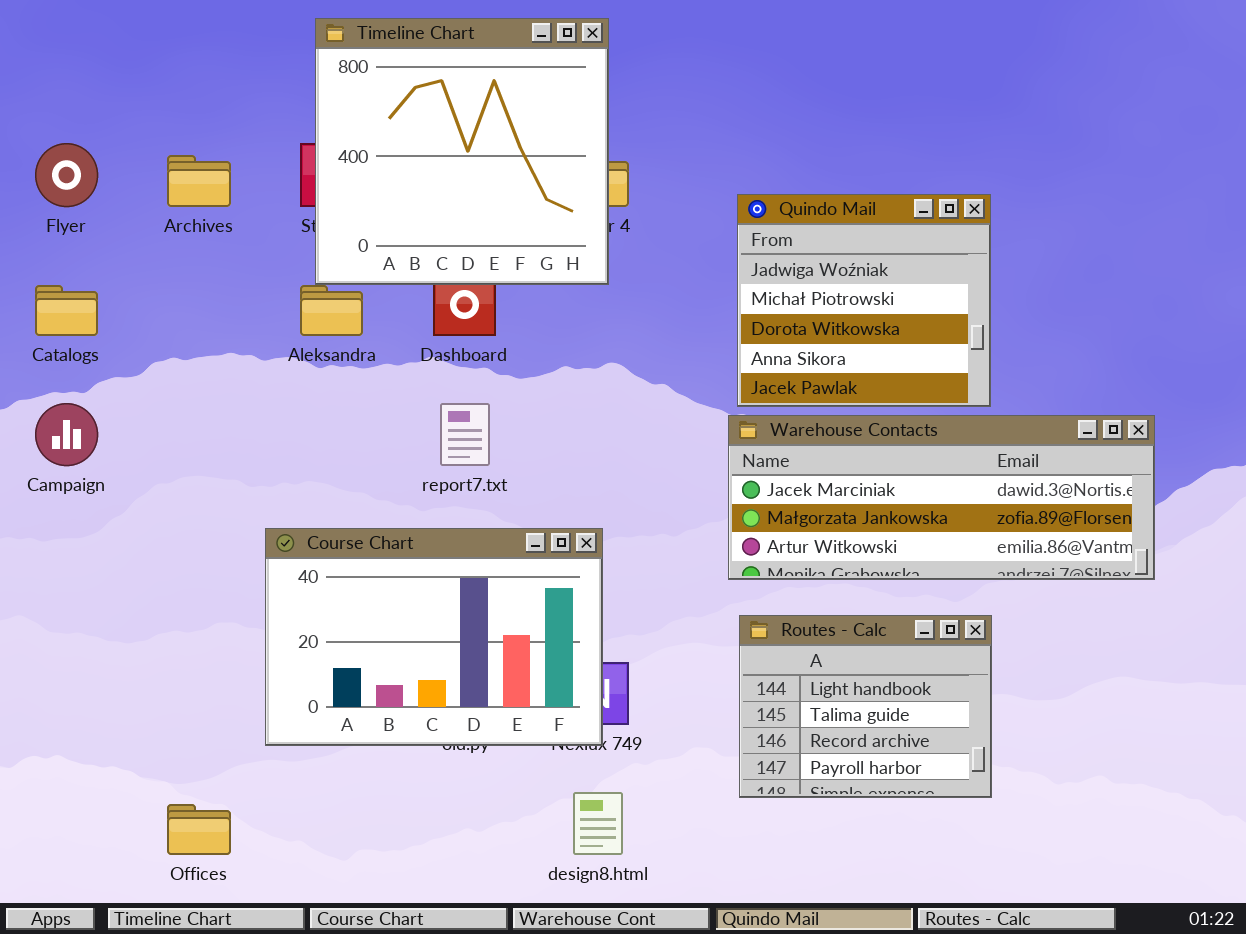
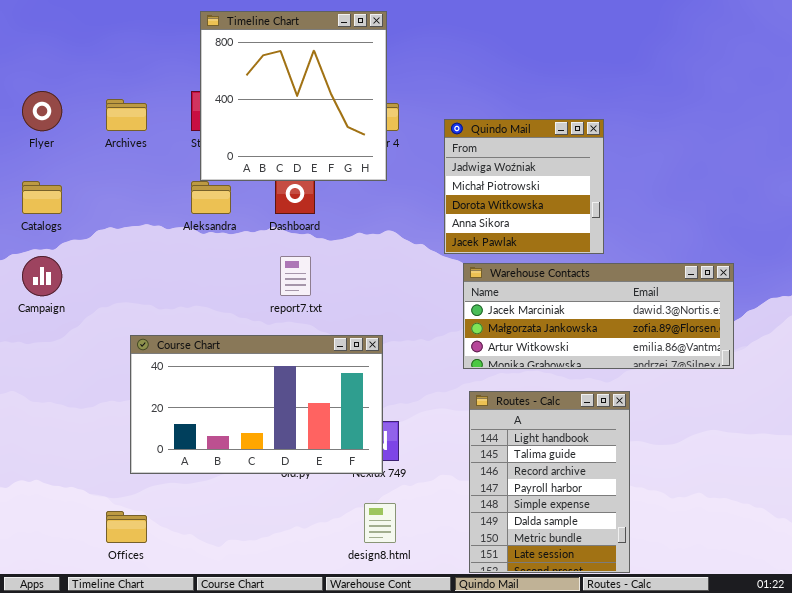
Quindo Mail: [737,194,991,407] -> [444,119,604,254], moved
Course Chart: [265,528,603,746] -> [130,335,383,474], resized
Routes - Calc: [739,615,992,798] -> [469,391,630,573], resized

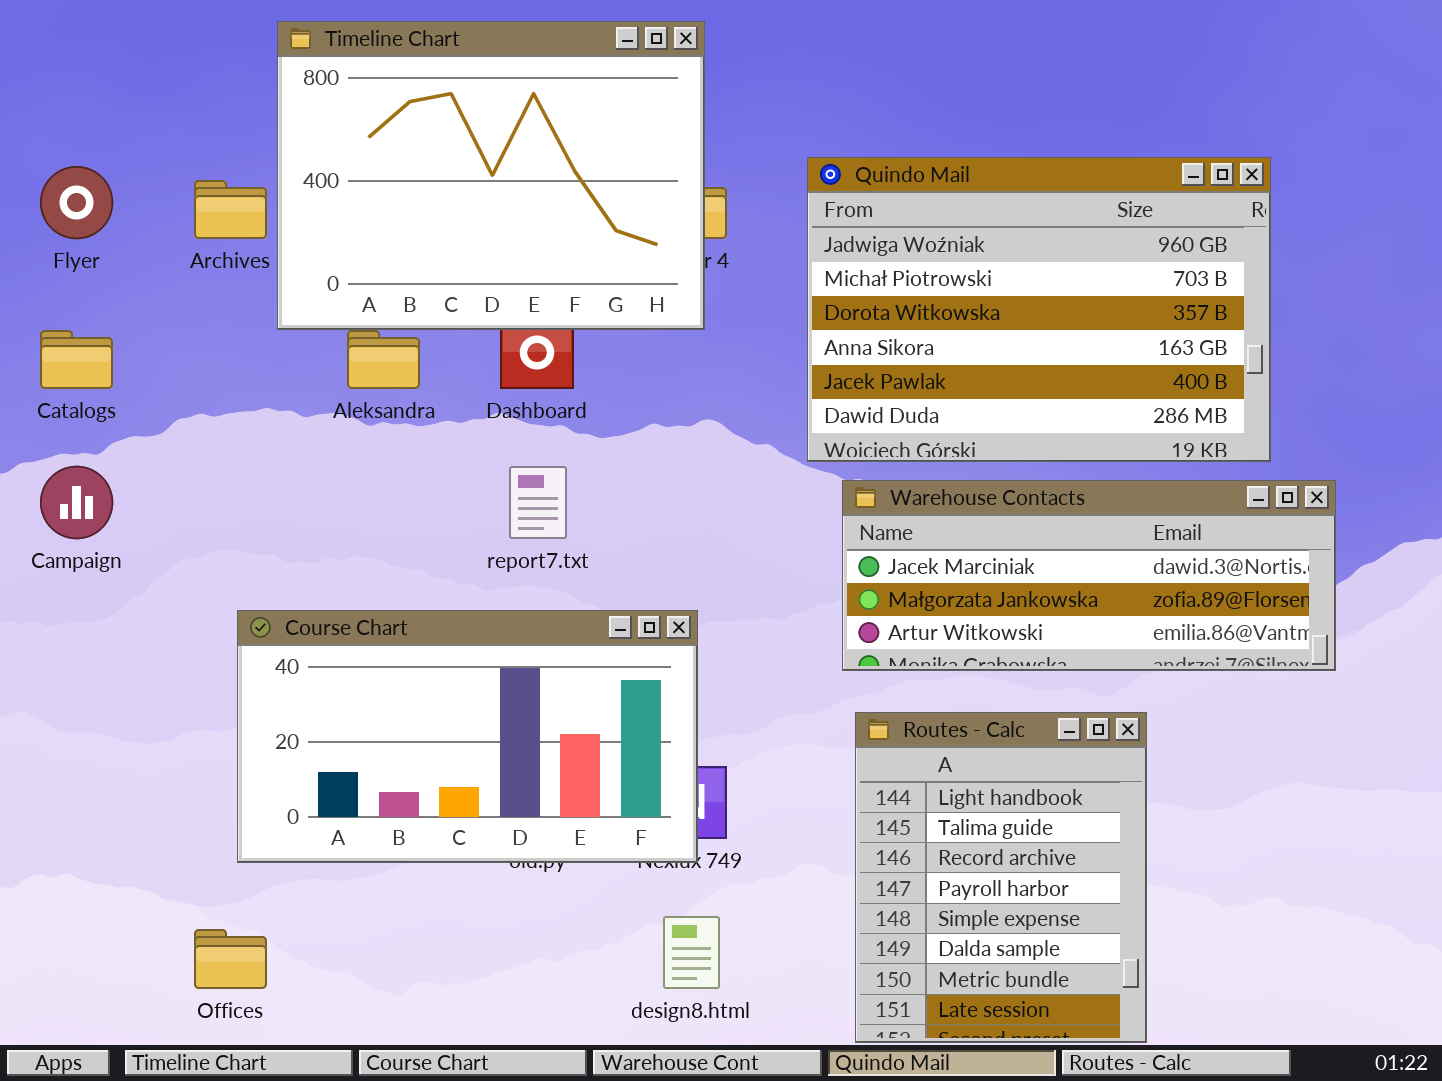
Timeline Chart: [200,11,387,181] -> [277,21,705,330], resized
Quindo Mail: [444,119,604,254] -> [807,157,1271,462], resized

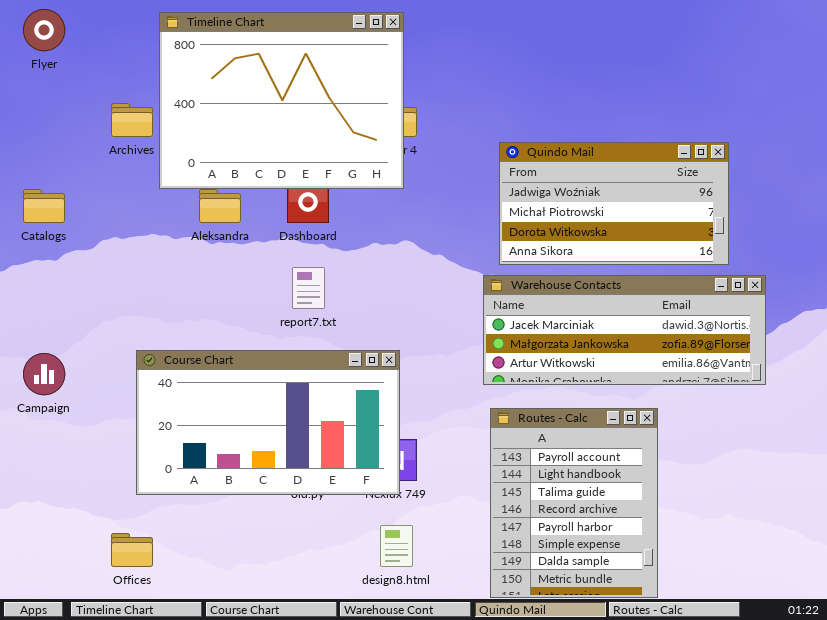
Quindo Mail: [807,157,1271,462] -> [499,142,729,265], resized
Flyer: [40,166,113,239] -> [23,9,65,51], moved
Campaign: [40,466,113,539] -> [23,353,65,395], moved
Routes - Calc: [855,712,1147,1043] -> [490,408,658,598], scrolled up 1 row

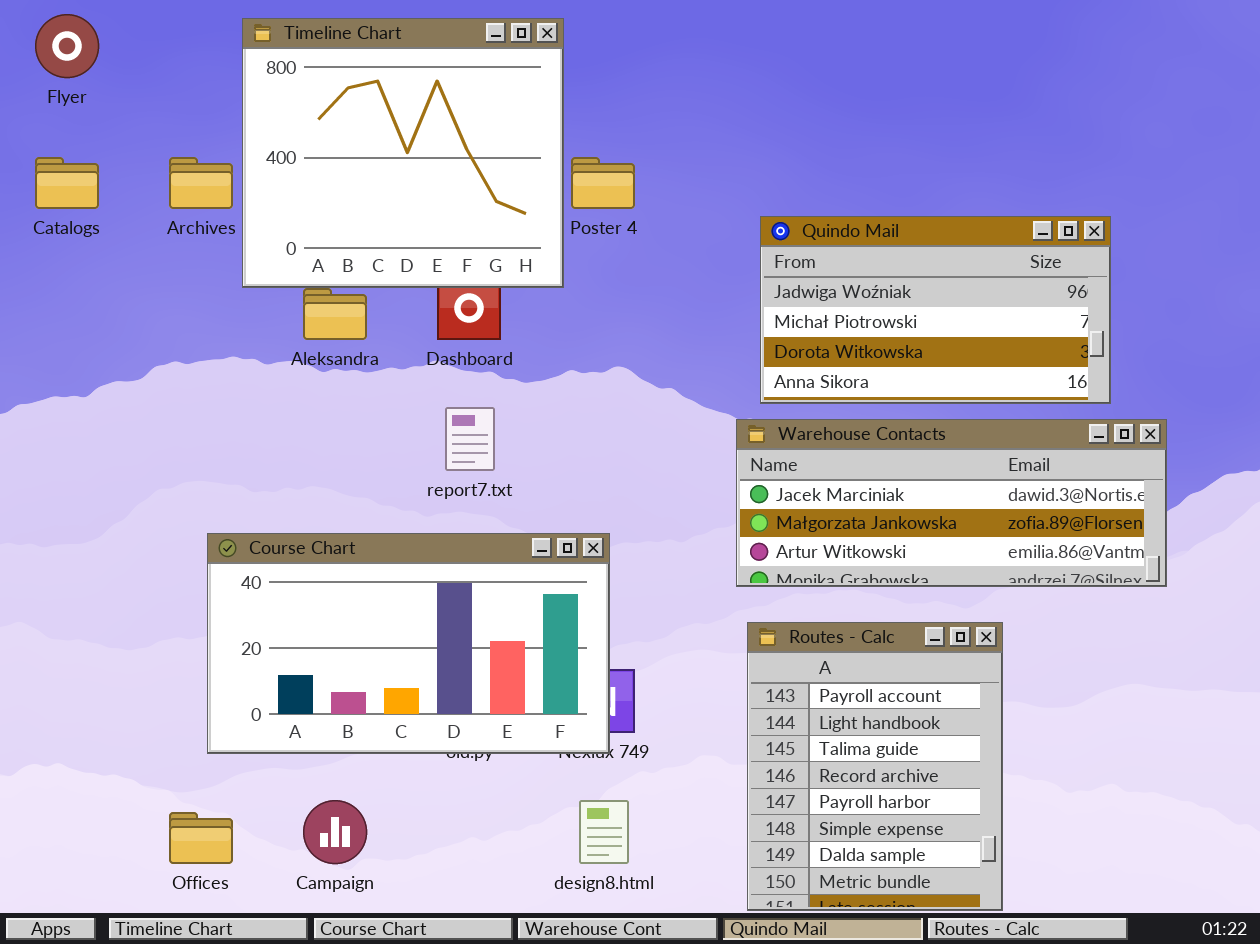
Timeline Chart: [159,12,404,189] -> [242,18,564,288], resized
Catalogs: [23,189,65,223] -> [35,157,99,209], moved
Campaign: [23,353,65,395] -> [303,800,367,864], moved

